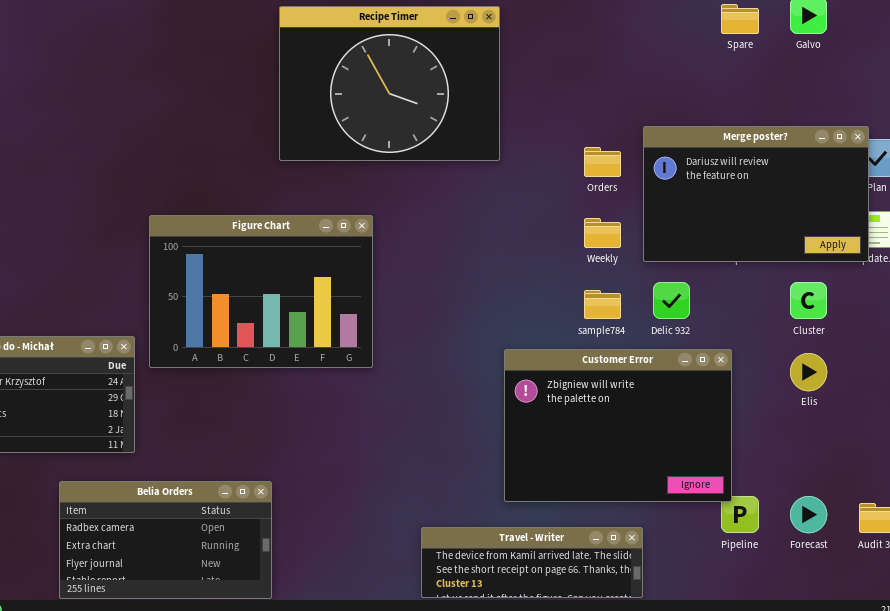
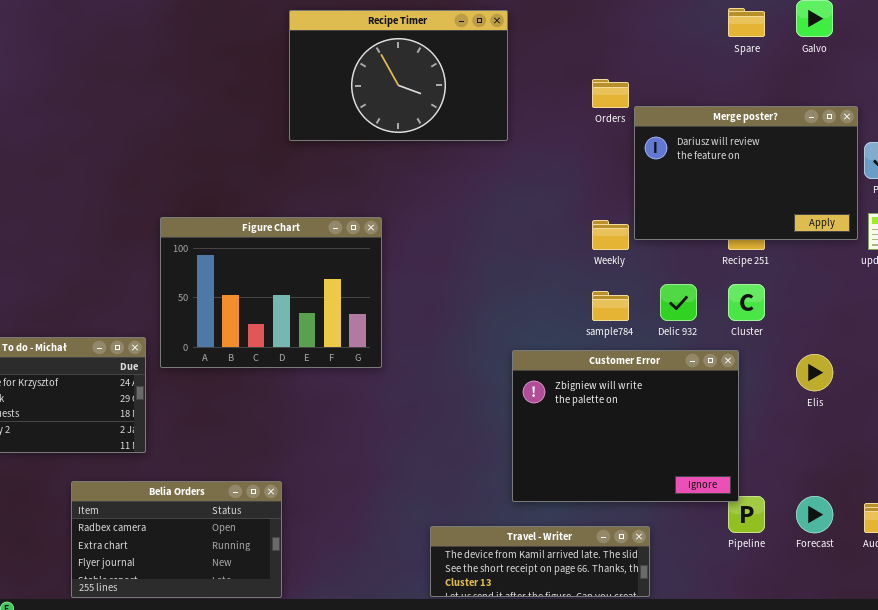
Recipe Timer: [279,6,500,161] -> [289,10,508,141], resized
Merge poster?: [643,126,869,262] -> [634,106,858,240], moved
Orders: [584,147,621,177] -> [592,79,629,108], moved
Cluster: [790,282,827,319] -> [728,284,765,321], moved

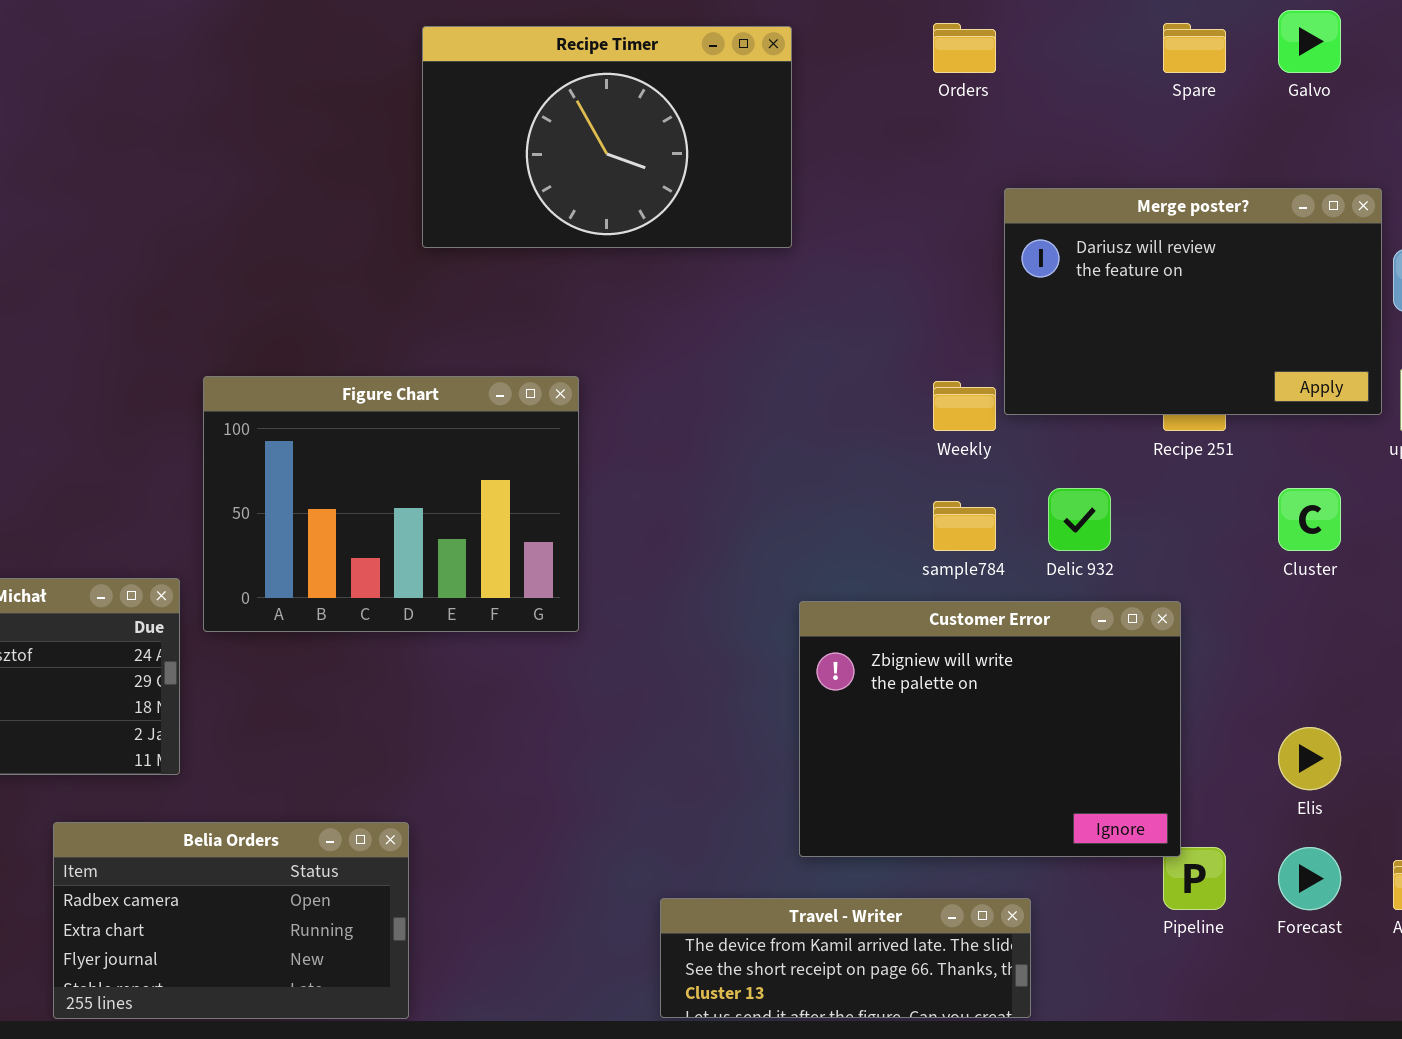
Orders: [592,79,629,108] -> [933,23,996,73], moved
Cluster: [728,284,765,321] -> [1278,488,1341,551], moved
Elis: [796,354,833,391] -> [1278,727,1341,790], moved

